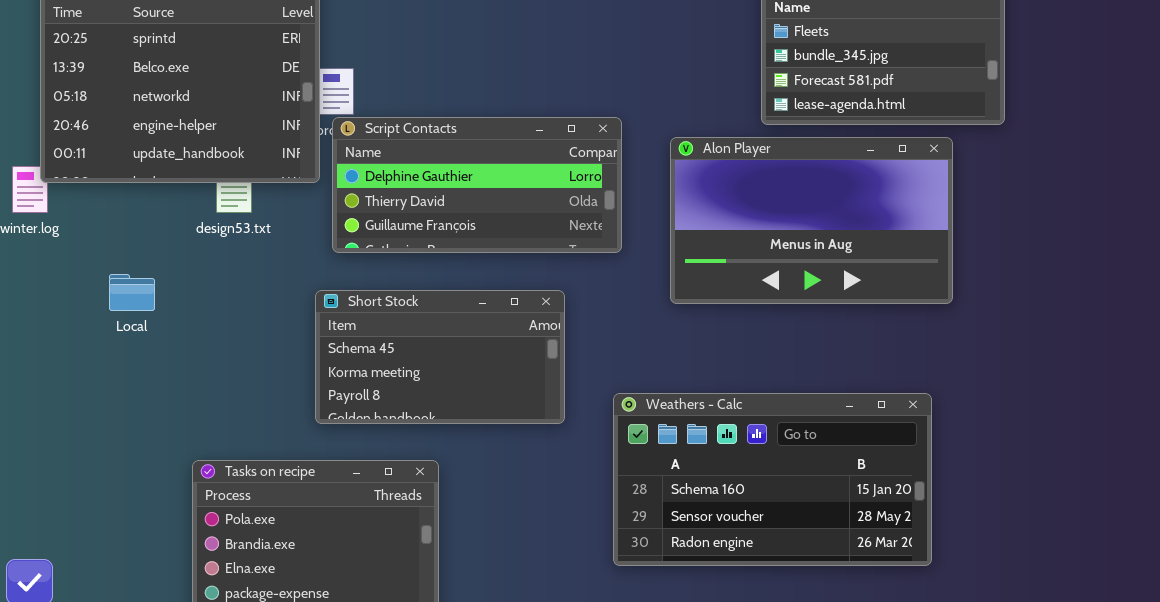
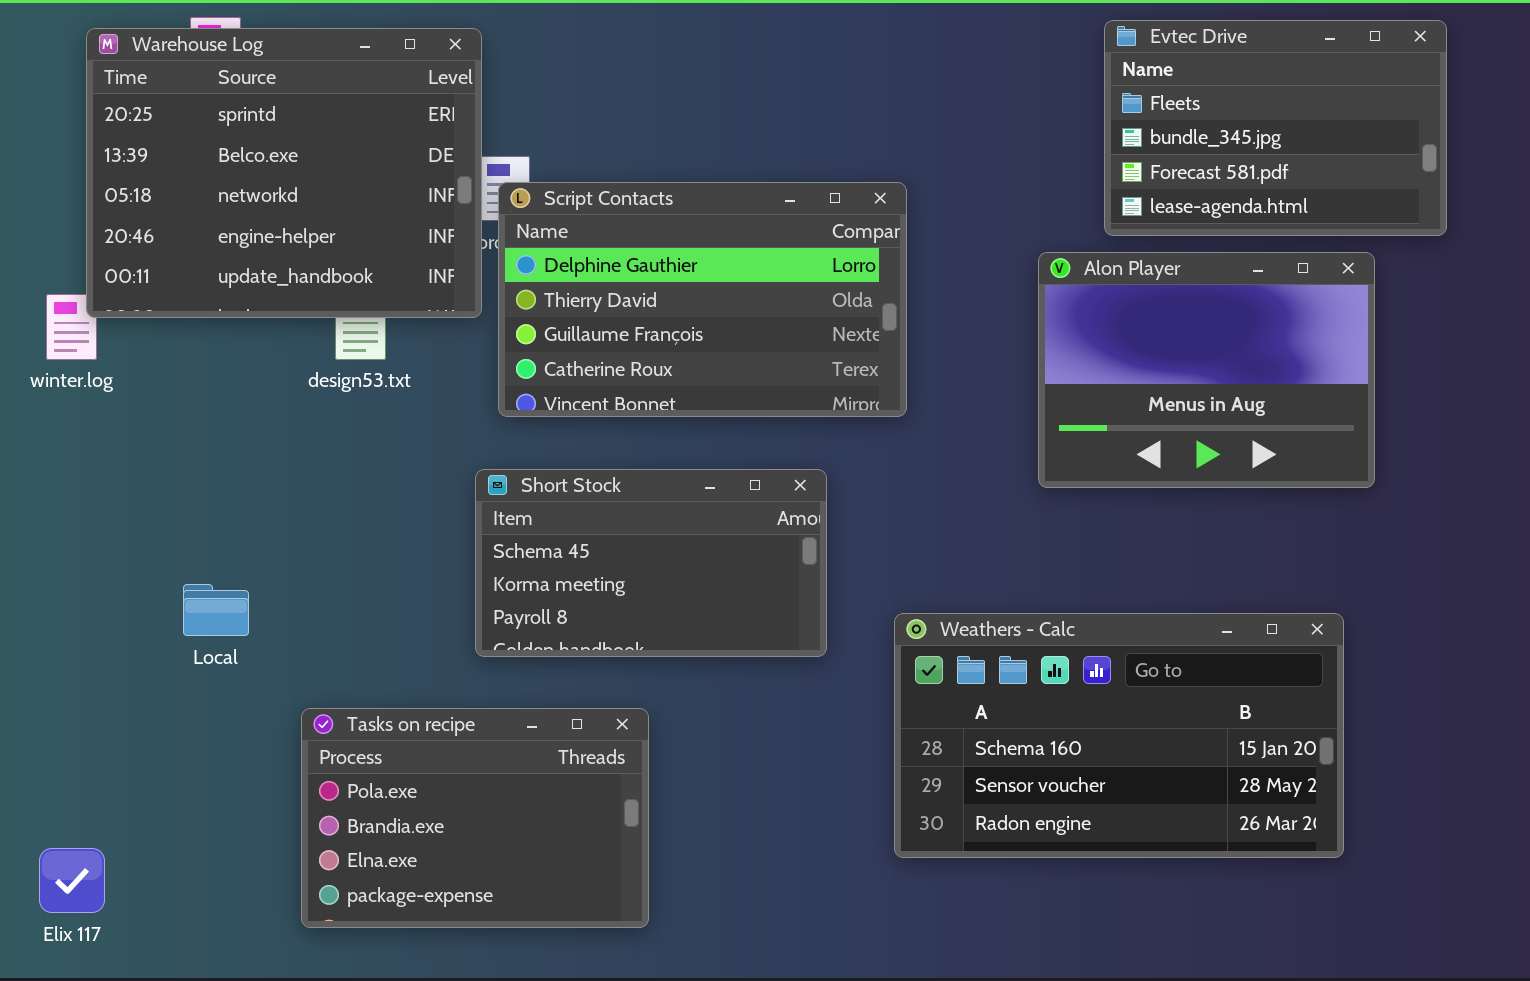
Script Contacts: [332,117,622,253] -> [498,182,907,417], resized
Alon Player: [670,137,953,304] -> [1038,252,1375,488], resized
Local: [109,274,155,311] -> [183,584,249,636], moved

